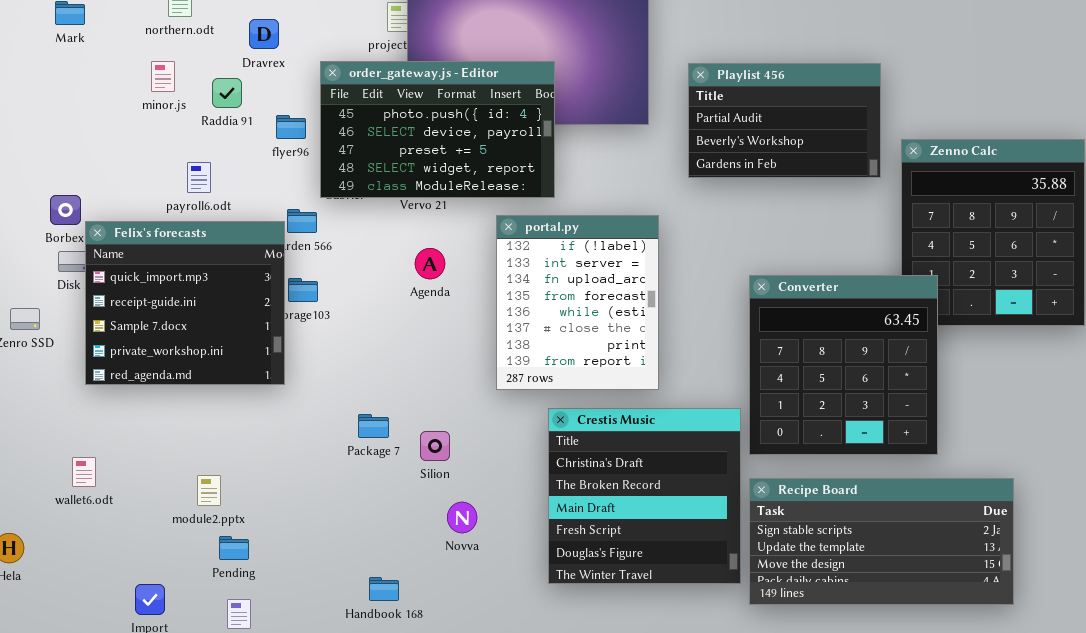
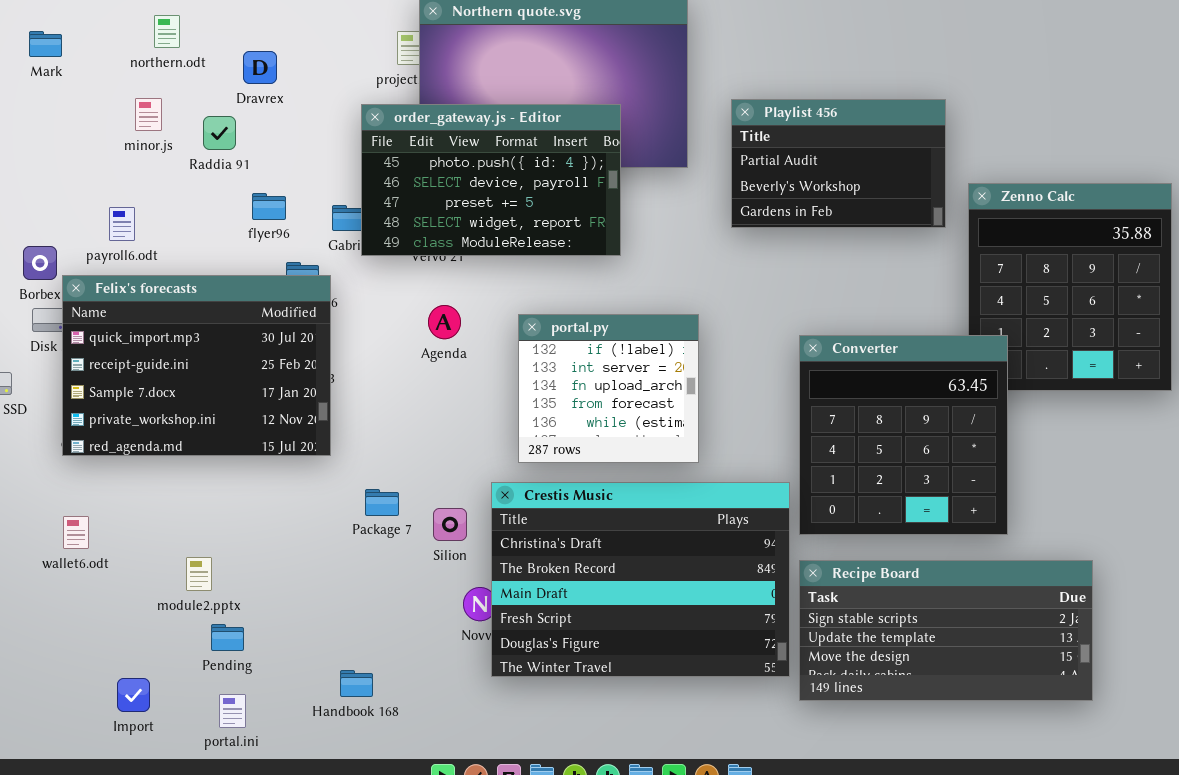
order_gateway.js - Editor: [320,61,555,198] -> [361,104,621,256], moved
flyer96: [276,115,306,139] -> [252,193,286,220], moved
payroll6.odt: [187,162,211,193] -> [109,207,135,241], moved
portal.py: [496,215,659,390] -> [518,314,699,463], resized
Felix's forecasts: [85,221,285,385] -> [62,275,331,456], resized
Crestis Music: [548,408,741,584] -> [491,482,790,677], resized
wallet6.odt: [72,457,96,487] -> [63,516,89,549], moved
Handbook 168: [369,577,399,601] -> [340,670,373,697], moved

